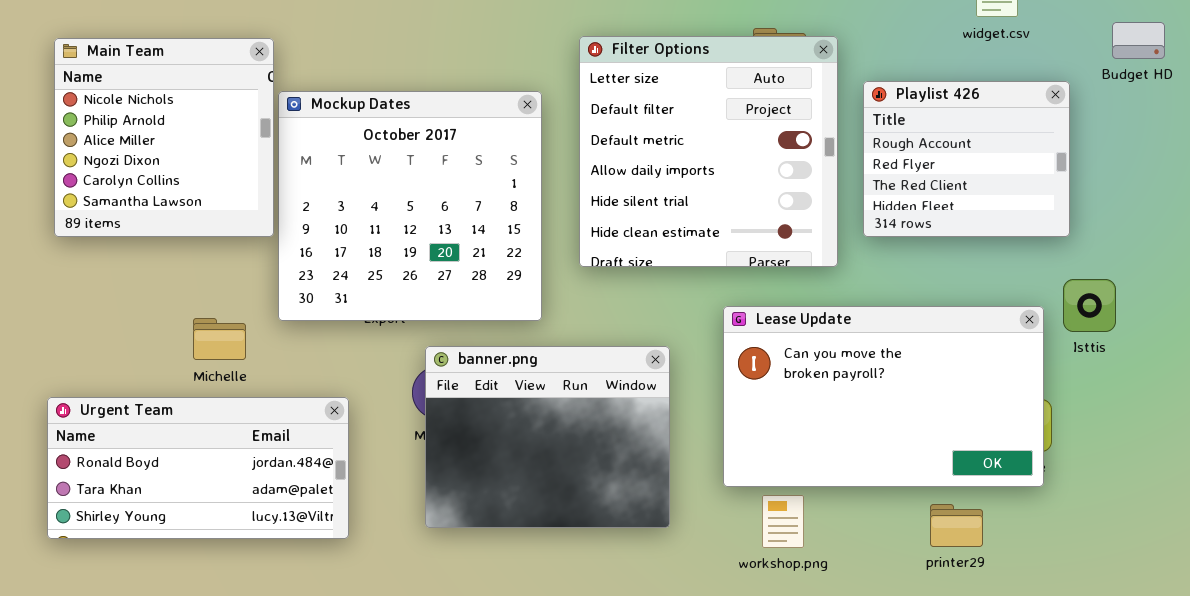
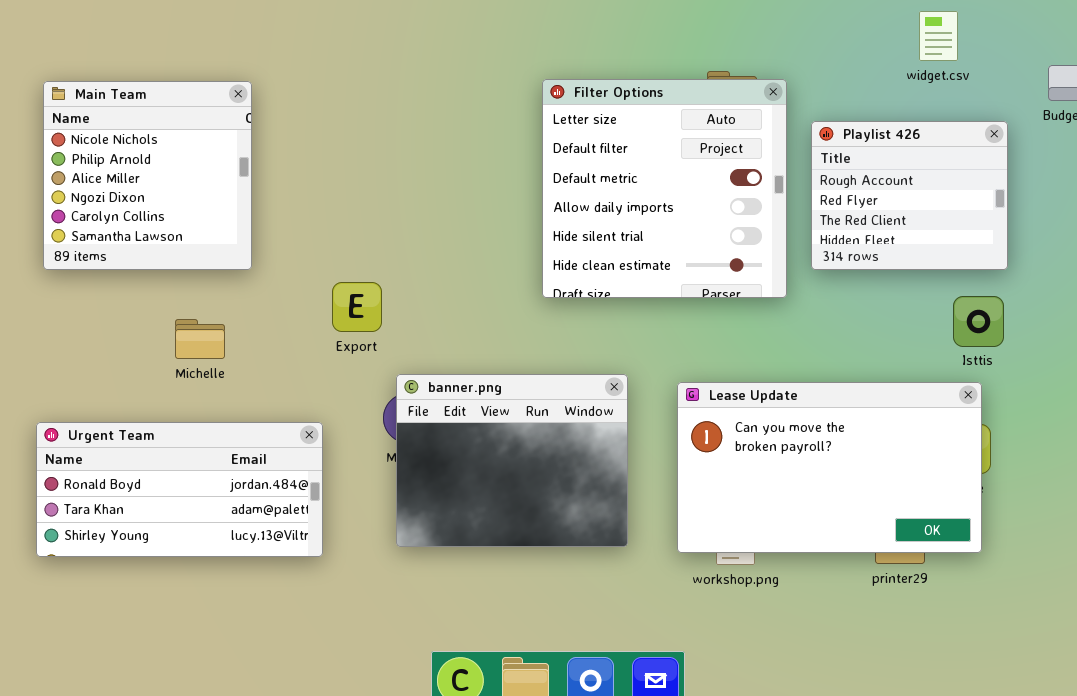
Mockup Dates: [278,91,542,321] -> none, closed
Isttis: [1063,279,1116,332] -> [953,296,1004,347], moved
Lease Update: [723,306,1044,487] -> [677,382,982,553], moved
Michelle: [193,318,246,360] -> [175,319,225,359], moved

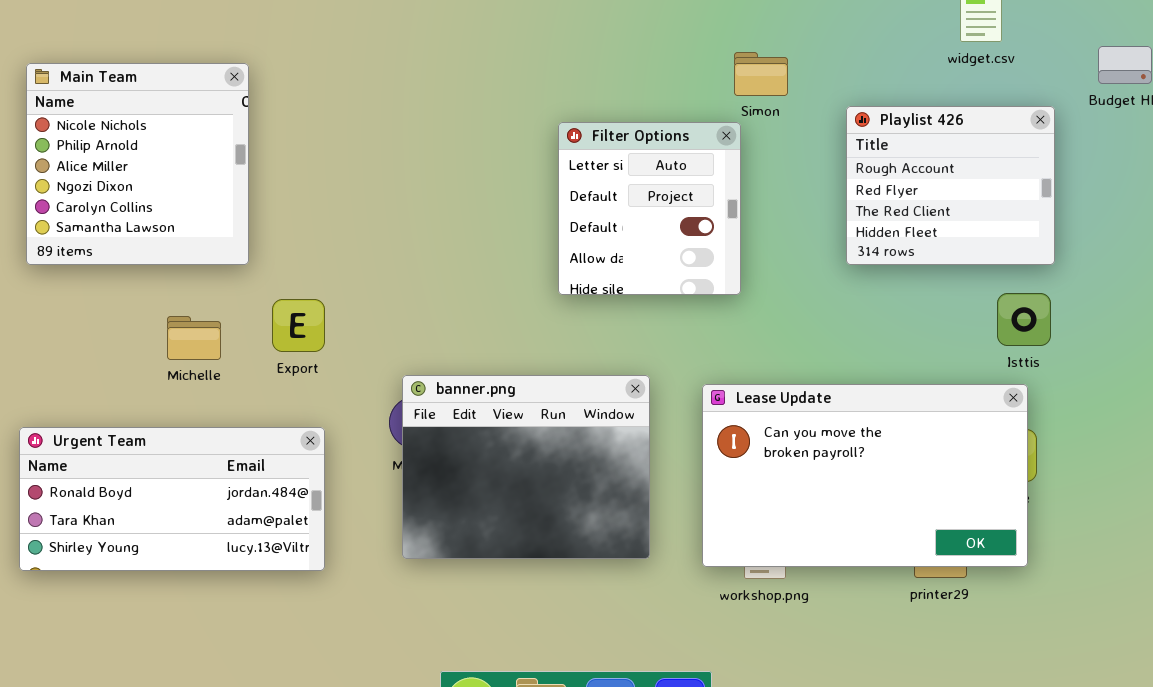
Filter Options: [542,79,787,298] -> [558,122,741,295], resized
Export: [332,282,382,332] -> [272,299,325,352], moved

